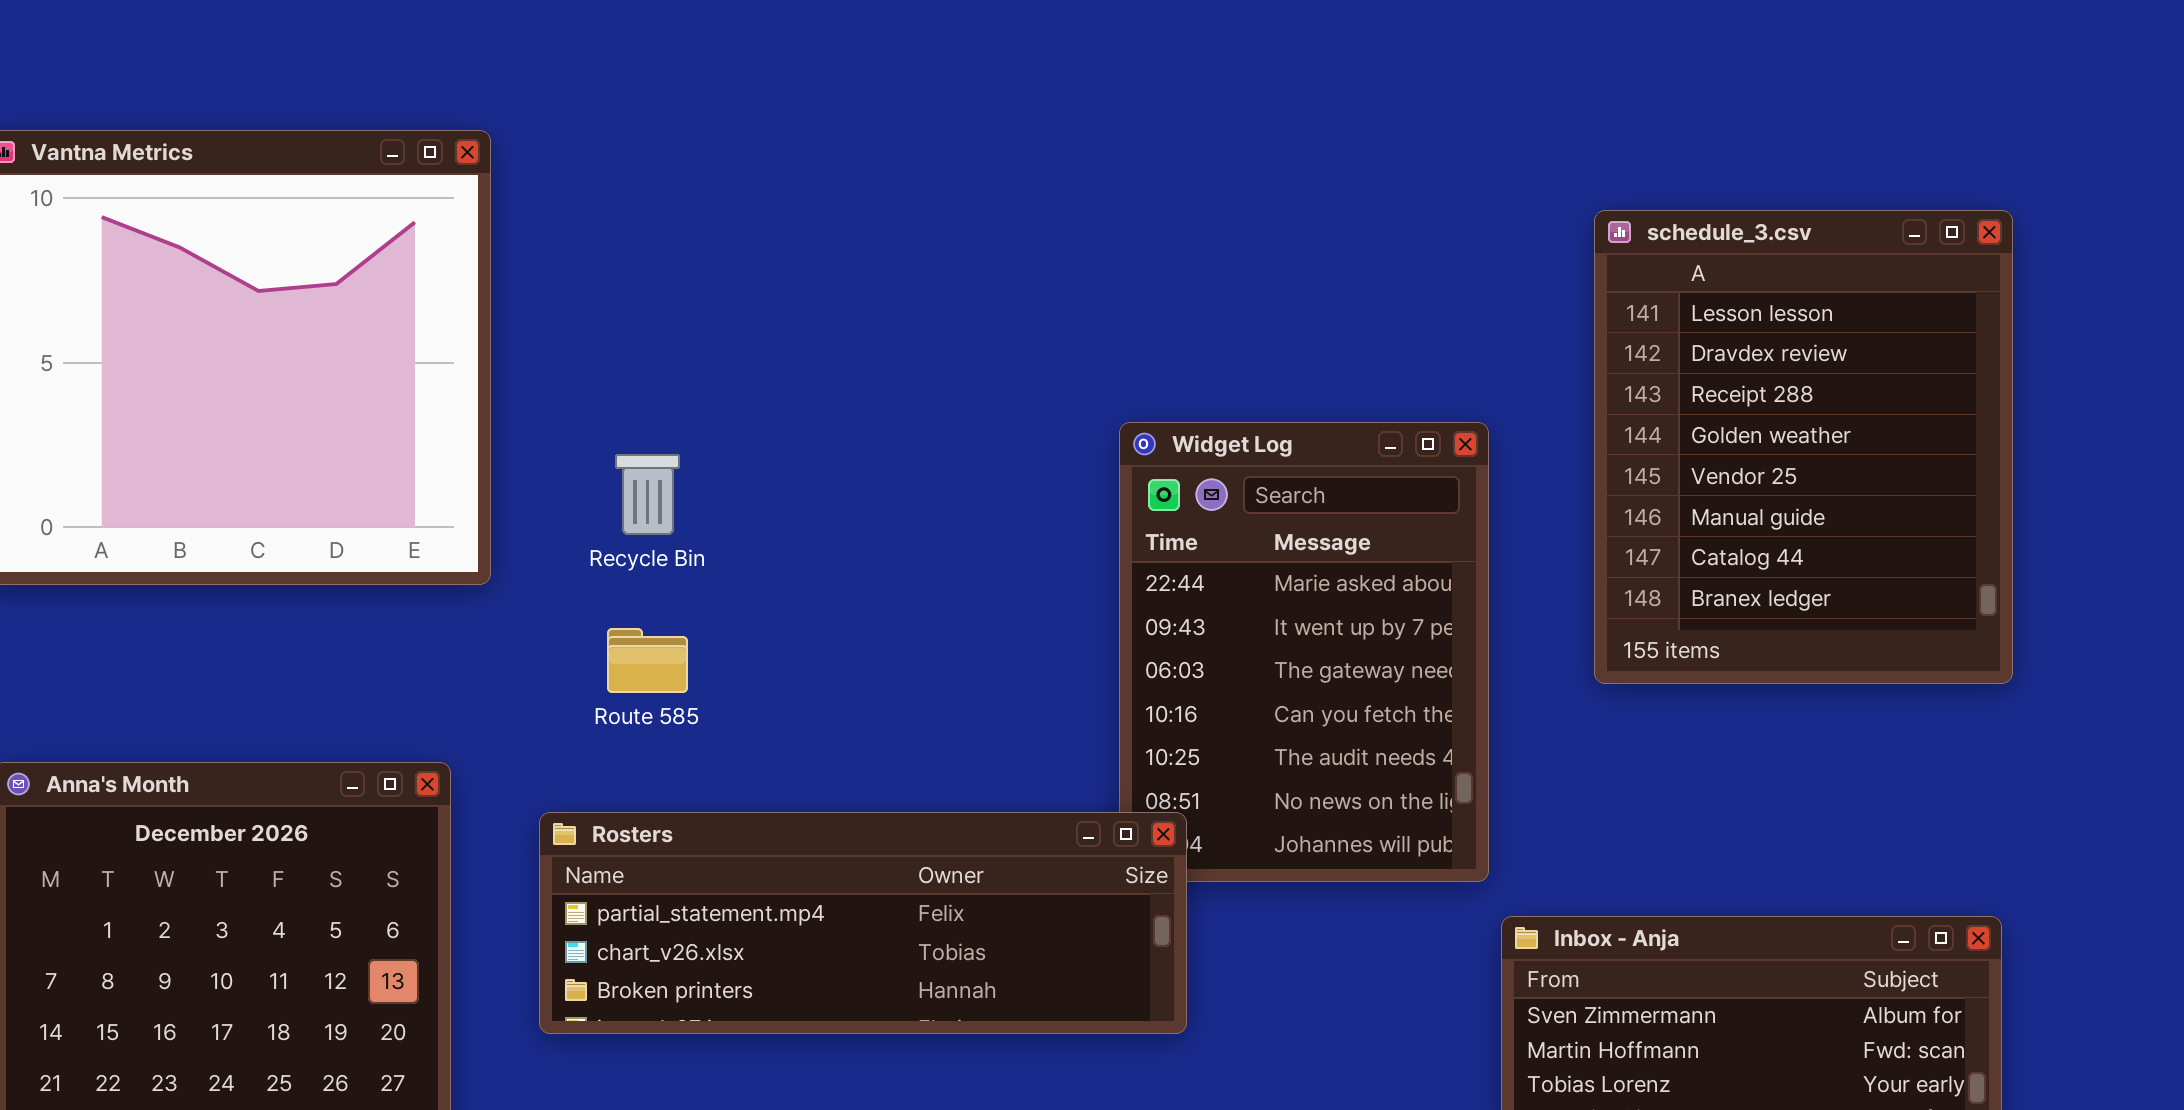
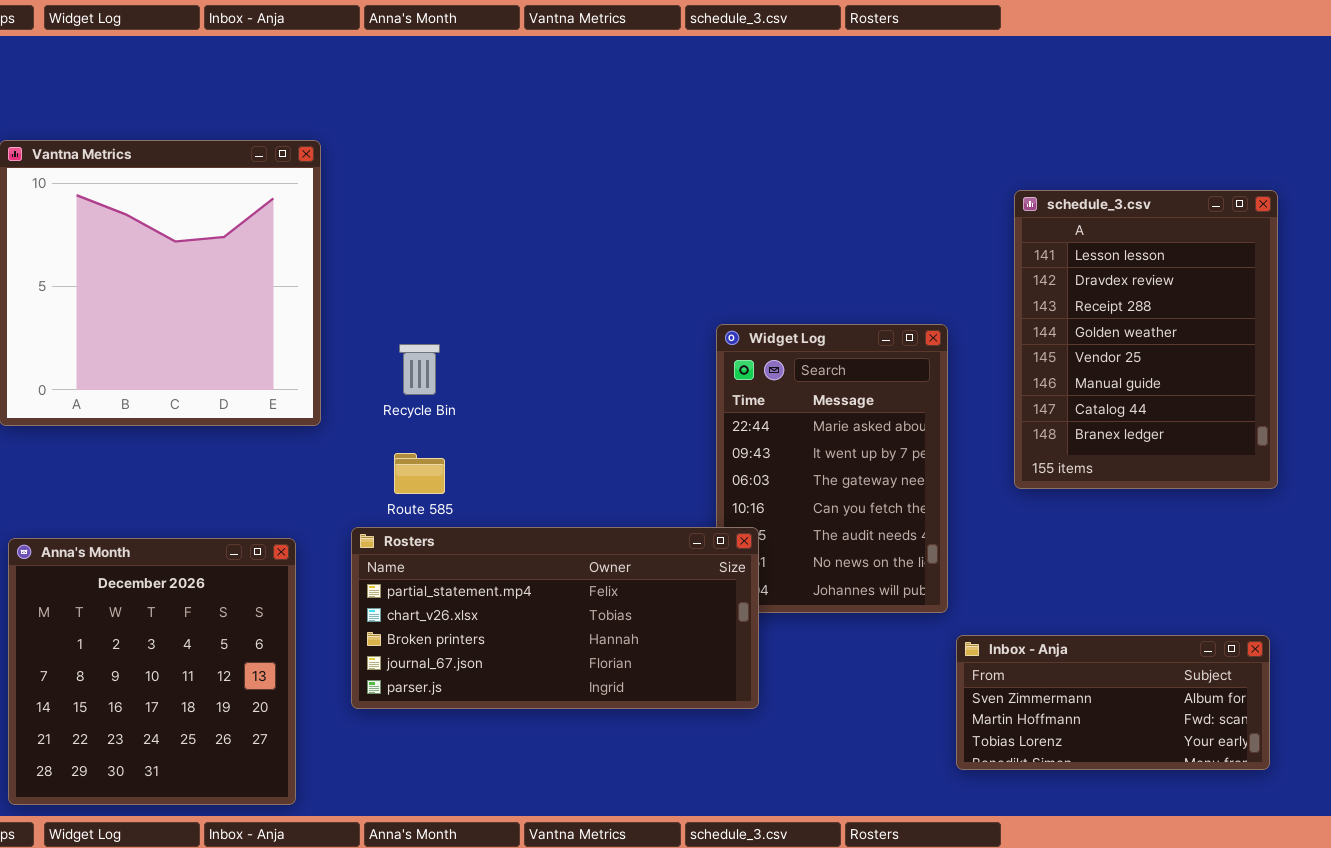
Rosters: [539,812,1187,1034] -> [351,527,759,709], resized

